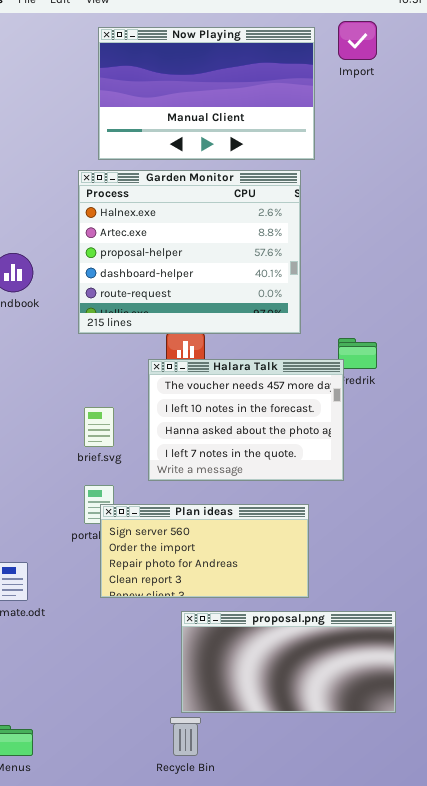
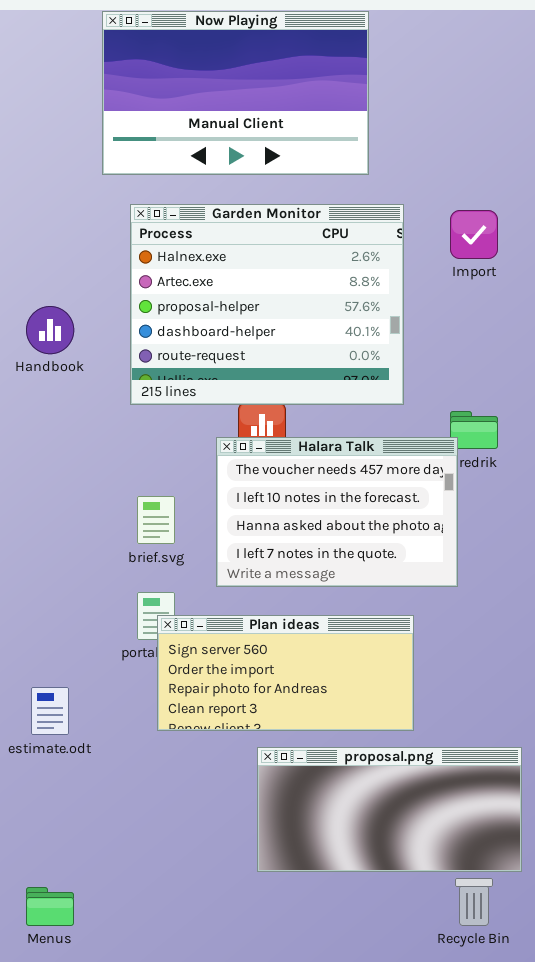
Import: [338,21,377,60] -> [450,210,498,259], moved
Now Playing: [98,27,315,160] -> [102,11,369,175], moved
Recycle Bin: [170,717,201,756] -> [455,878,493,926], moved

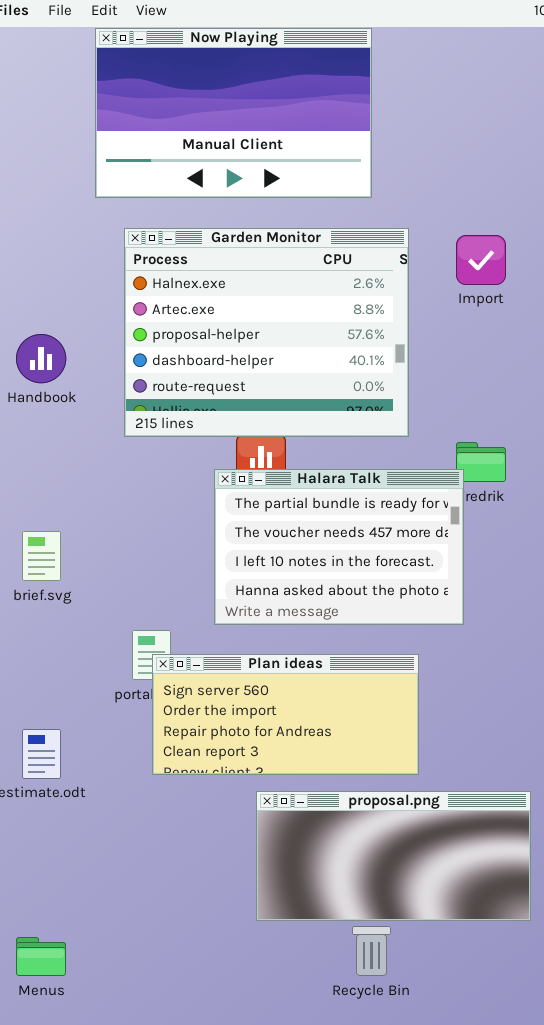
Halara Talk: [216,437,458,587] -> [214,469,464,625], scrolled up 1 row
brief.svg: [137,496,175,544] -> [22,531,61,581], moved
Recycle Bin: [455,878,493,926] -> [352,926,391,976], moved

